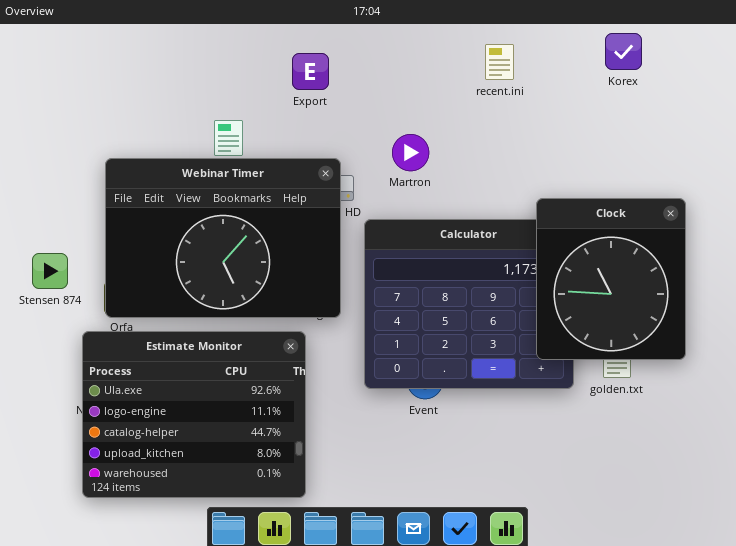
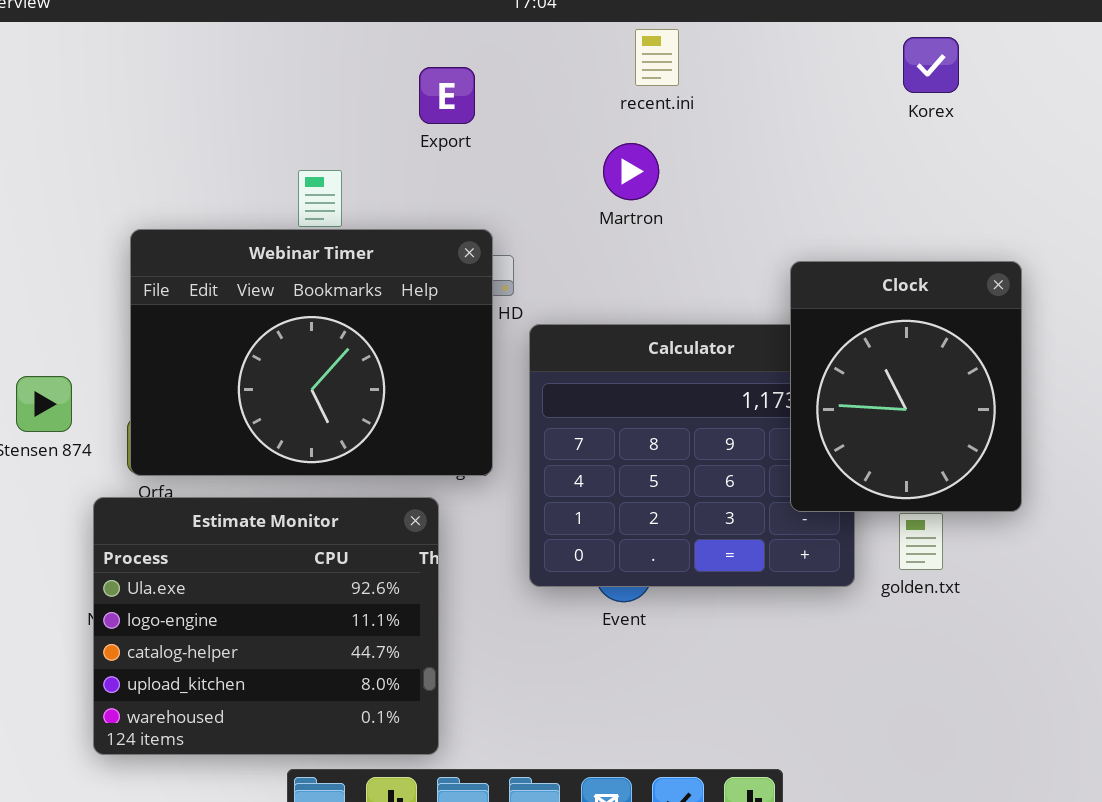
recent.ini: [485,44,514,80] -> [635,29,679,86], moved
Martron: [392,134,429,171] -> [603,143,659,200], moved
Clock: [536,198,686,360] -> [790,261,1022,512], moved

